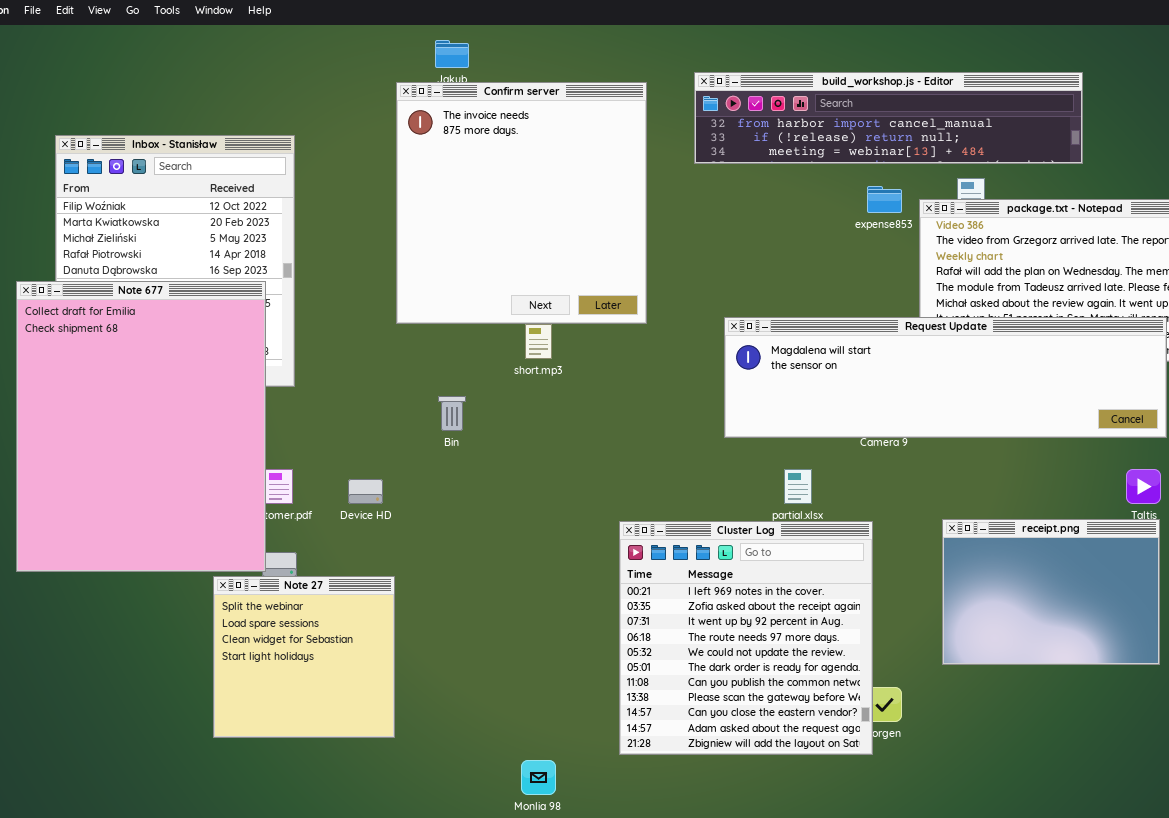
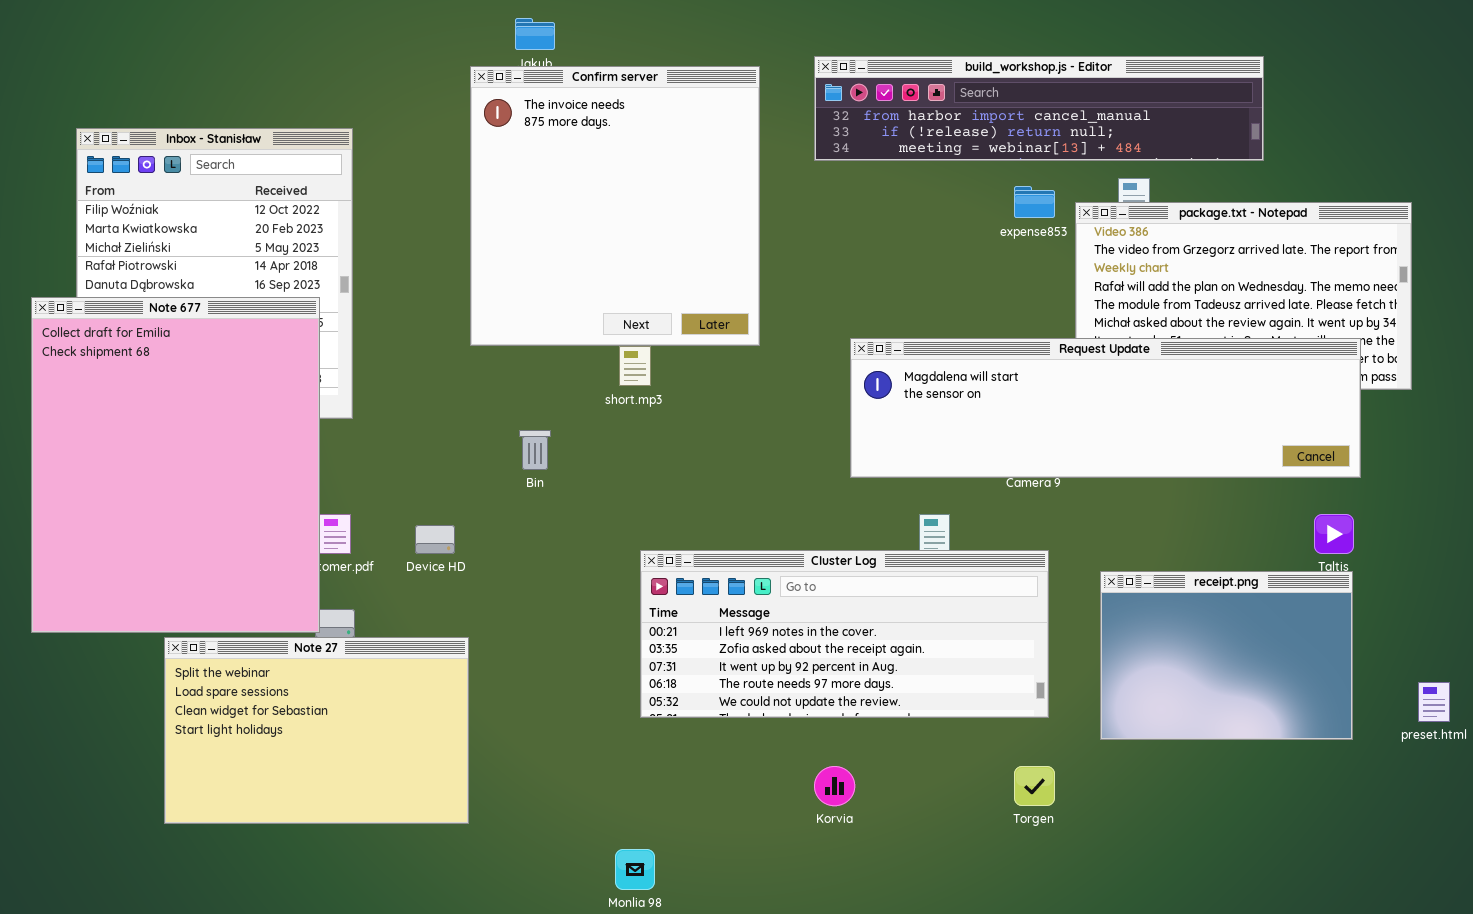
Cluster Log: [619,521,873,755] -> [640,550,1049,718], moved, resized
Note 27: [213,576,395,738] -> [164,637,469,824], resized

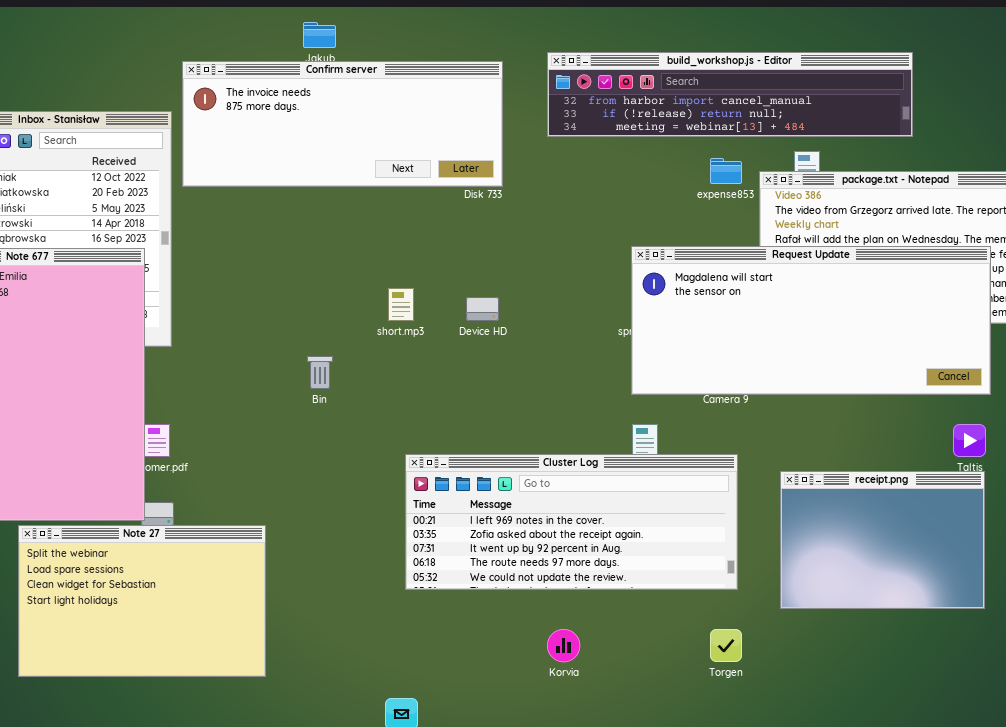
Confirm server: [470,66,760,346] -> [182,61,503,187], resized
Request Update: [850,338,1361,478] -> [631,246,991,395], resized
Device HD: [415,525,455,554] -> [466,297,499,321], moved

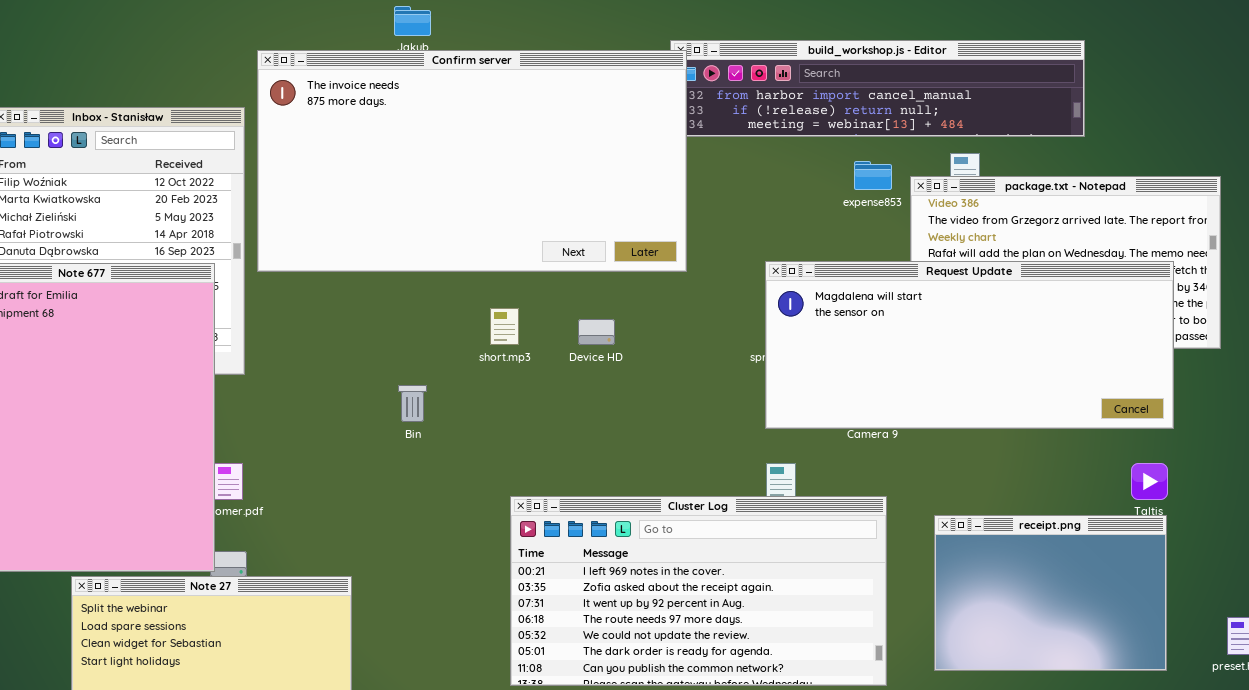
Confirm server: [182,61,503,187] -> [257,50,687,272], resized
Cluster Log: [405,454,738,590] -> [510,496,887,686], resized

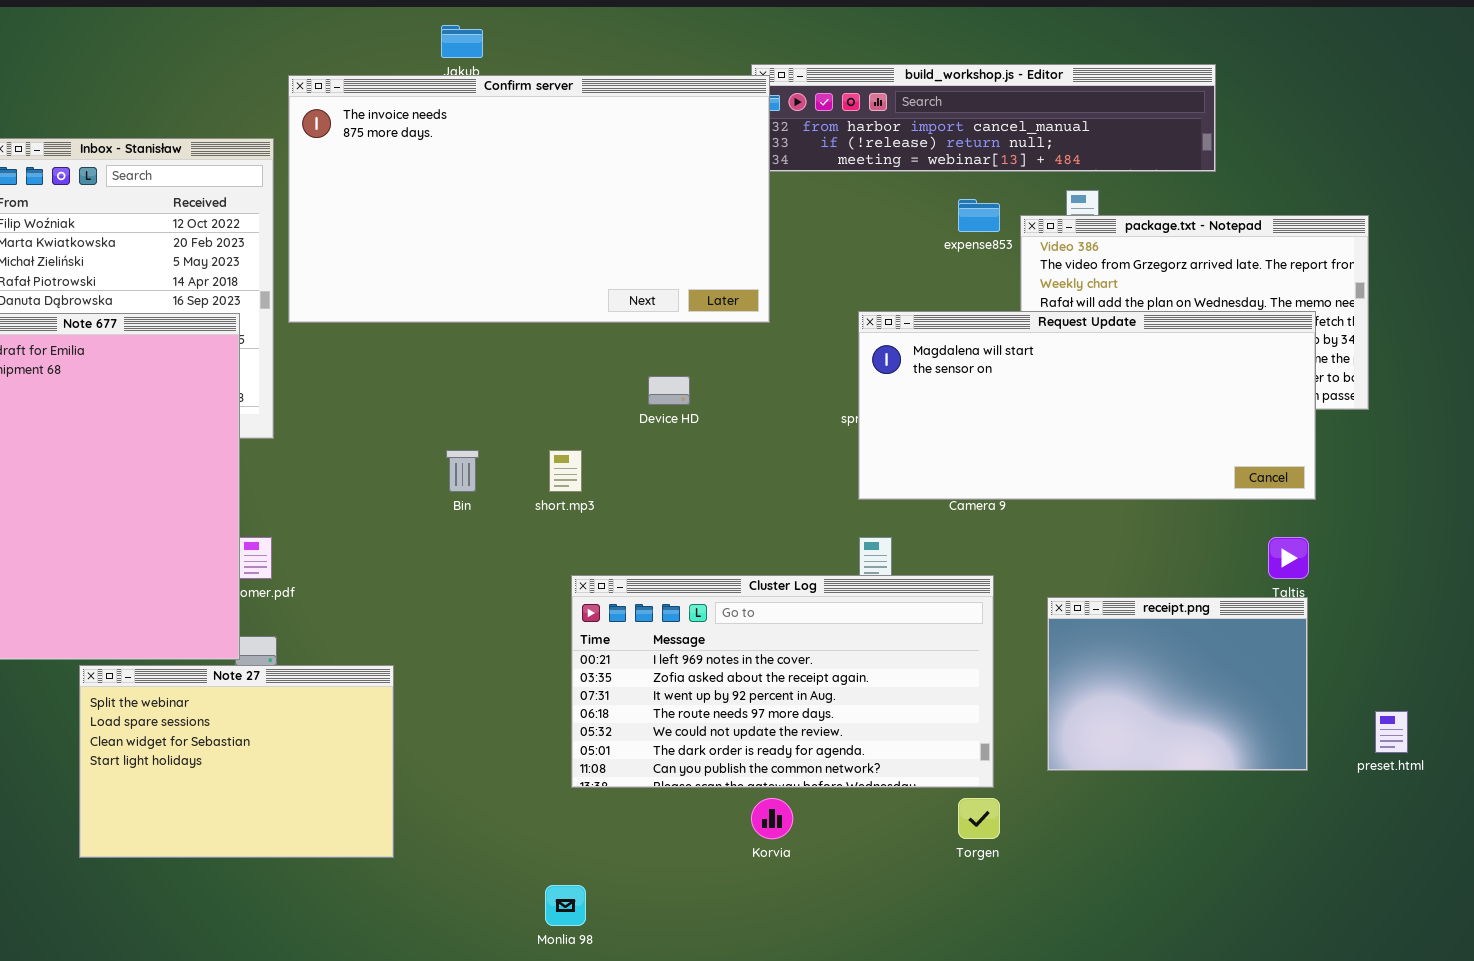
short.mp3: [490,308,519,345] -> [549,450,582,492], moved

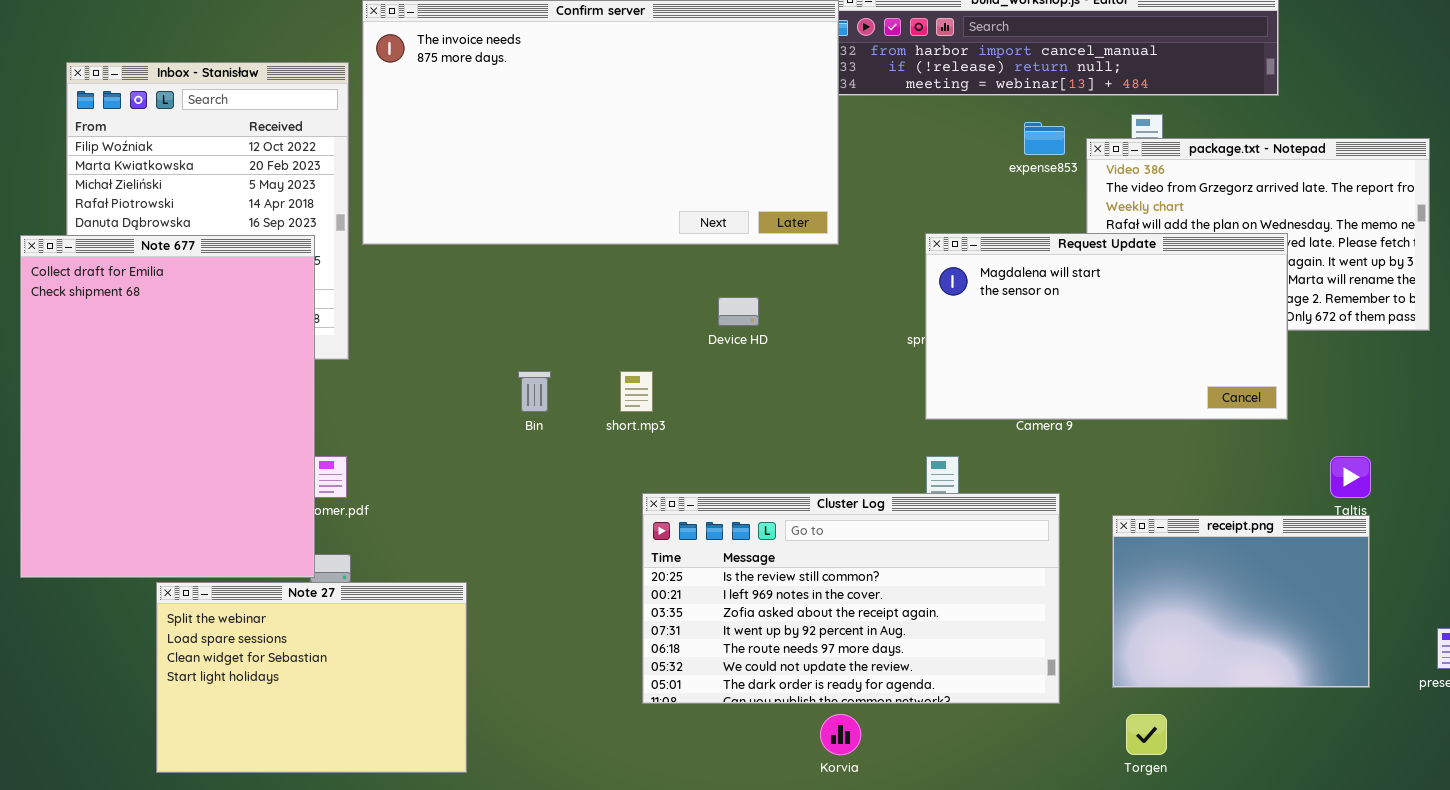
Request Update: [858,311,1316,500] -> [925,233,1288,420], resized
Cluster Log: [571,575,994,788] -> [642,493,1060,704], scrolled up 1 row
Torgen: [958,798,1000,839] -> [1126,714,1167,755], moved

